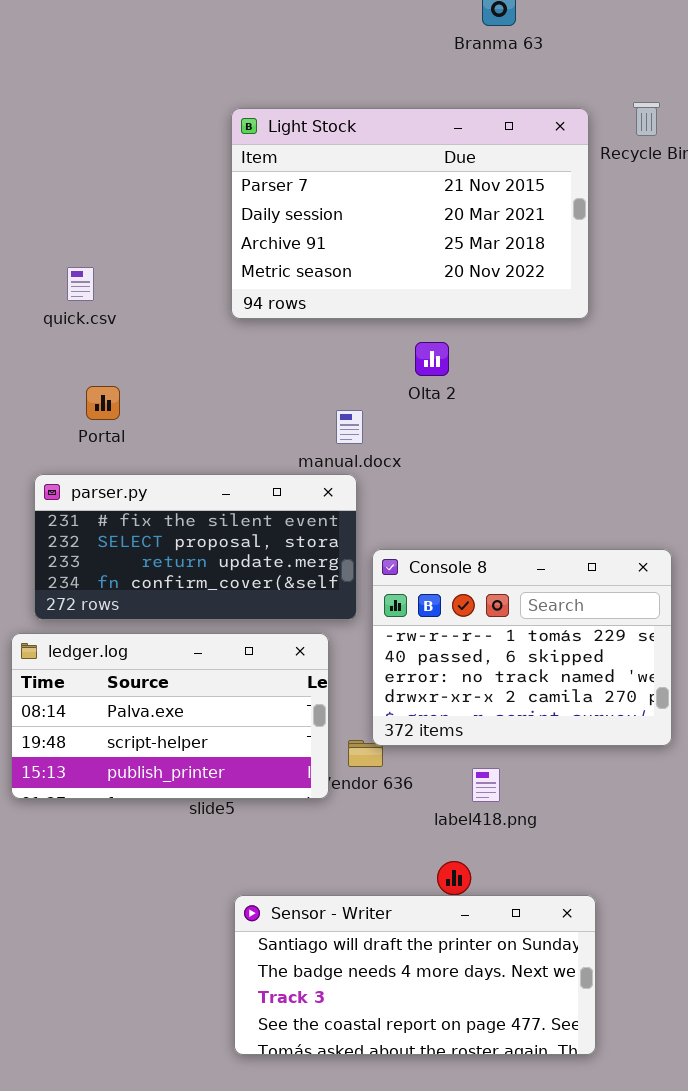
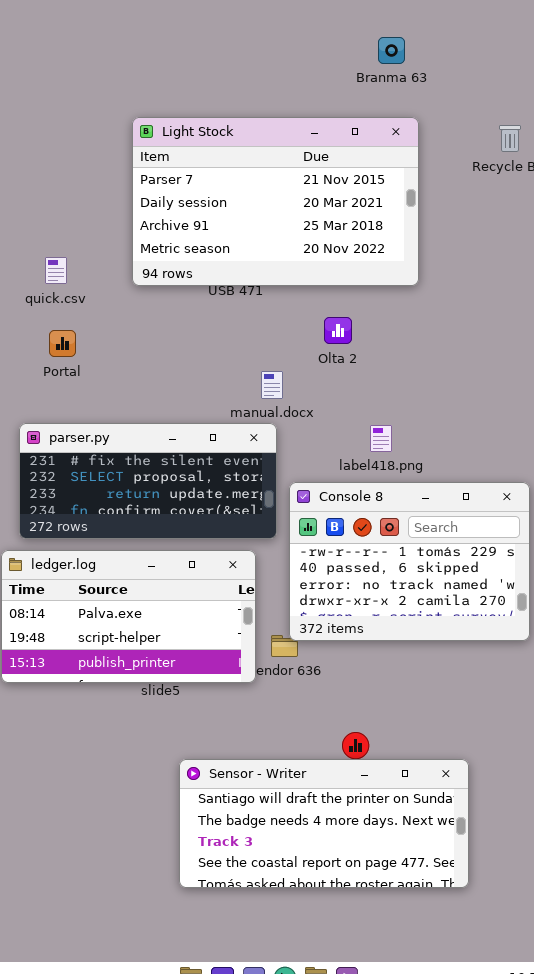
Light Stock: [231,108,589,319] -> [132,117,419,286], moved
Portal: [86,386,120,420] -> [49,330,76,357], moved
label418.png: [472,768,500,802] -> [370,425,392,452], moved

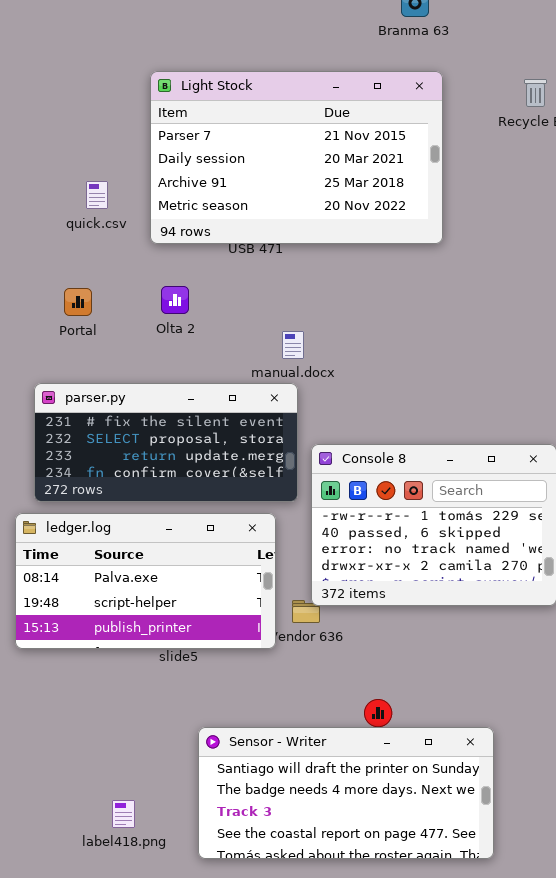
quick.csv: [45,257,67,284] -> [86,181,108,209], moved
Olta 2: [324,317,352,344] -> [161,286,189,314], moved
label418.png: [370,425,392,452] -> [112,800,135,828], moved

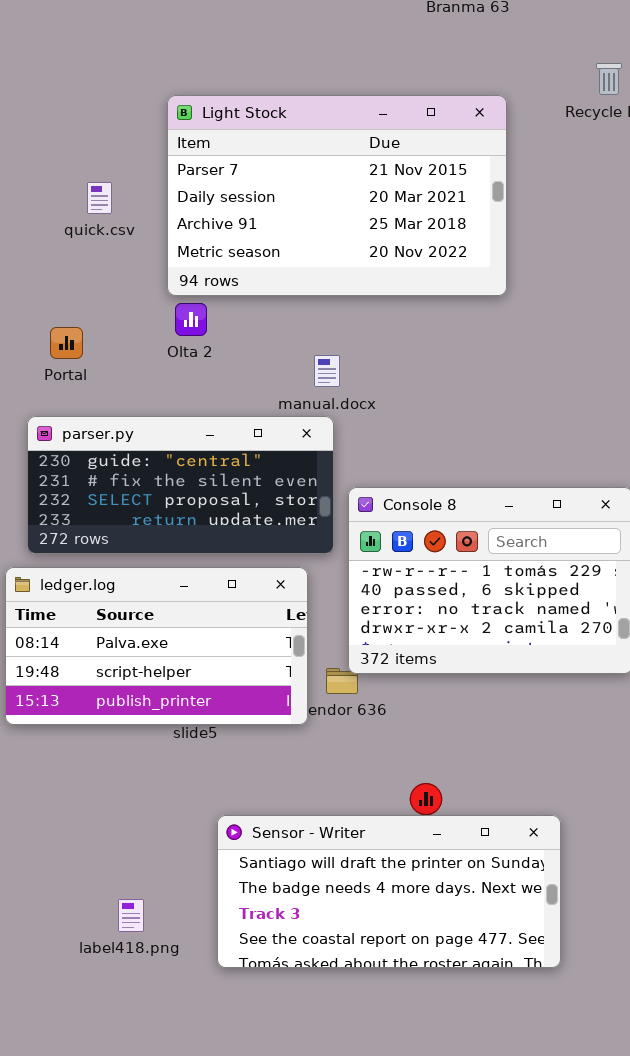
Light Stock: [150,71,443,244] -> [167,95,507,296], moved
Portal: [64,288,92,316] -> [50,327,83,359], moved
parser.py: [34,383,298,502] -> [27,416,334,554], scrolled up 1 row

